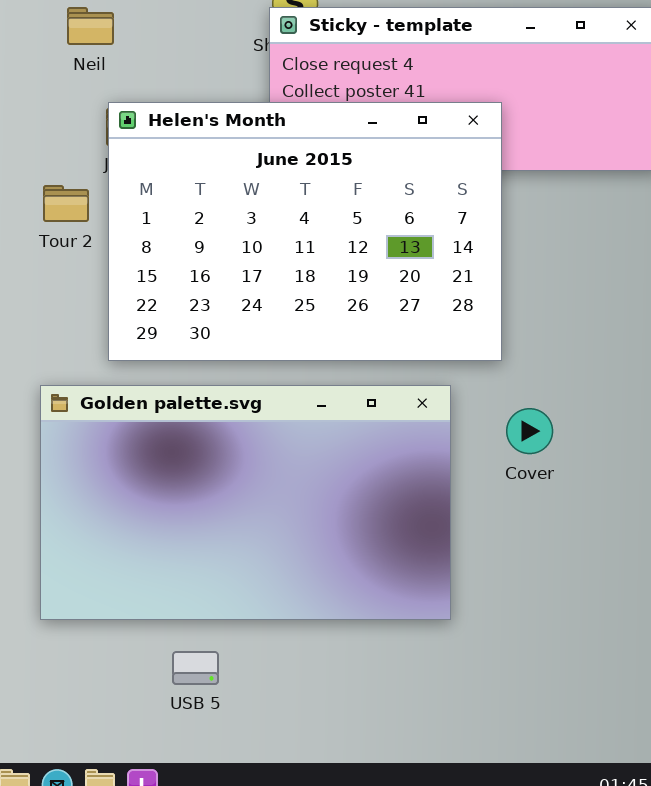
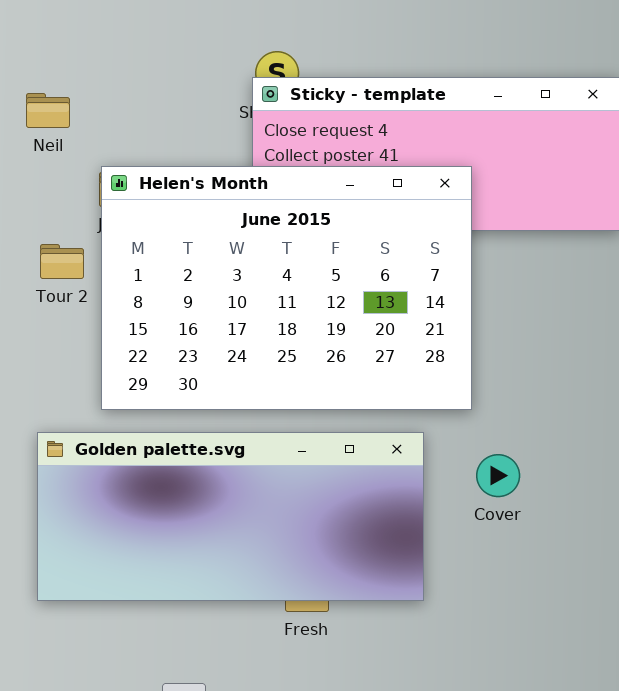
Neil: [67,7,114,45] -> [26,93,70,128], moved
Golden palette.svg: [40,385,451,620] -> [37,432,424,601], resized

